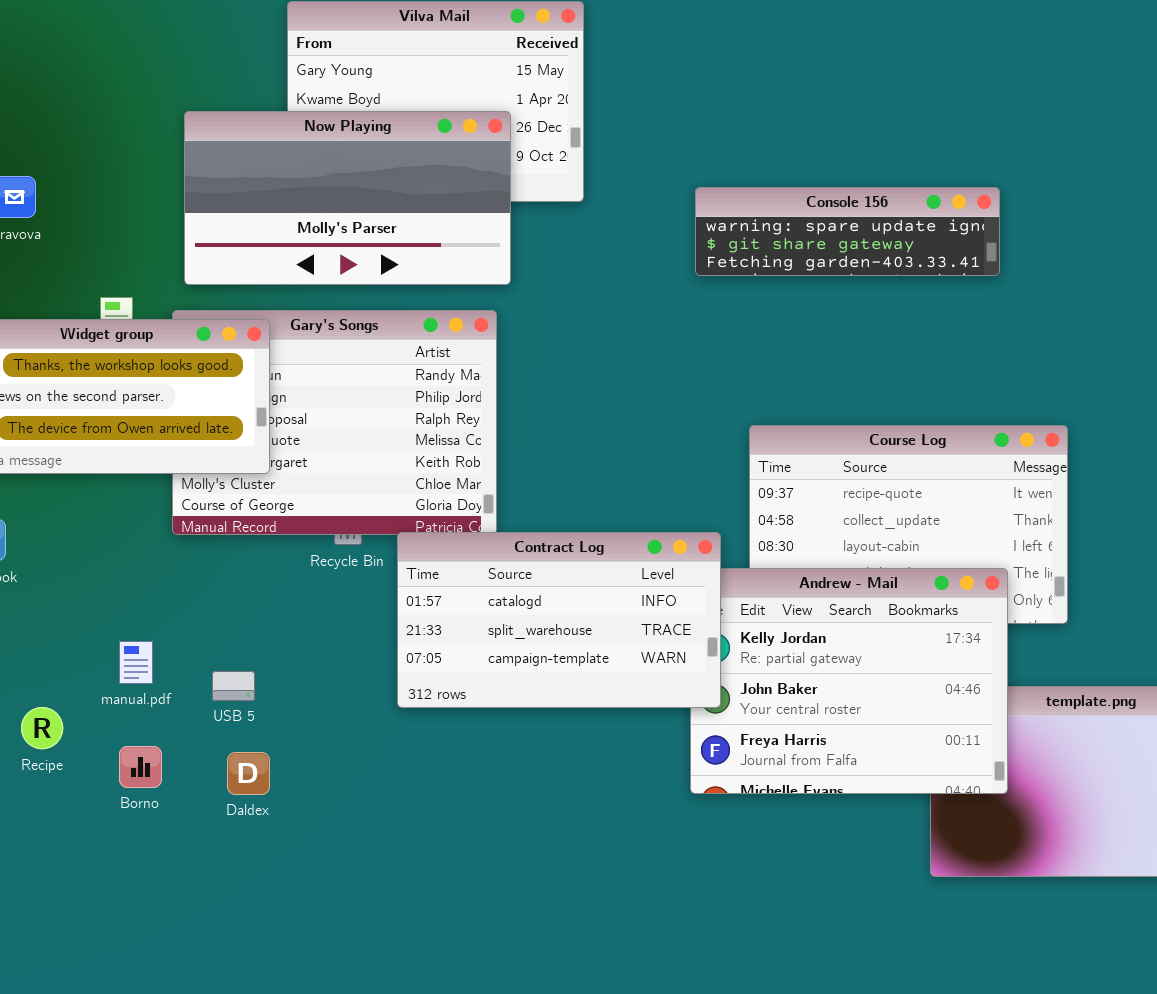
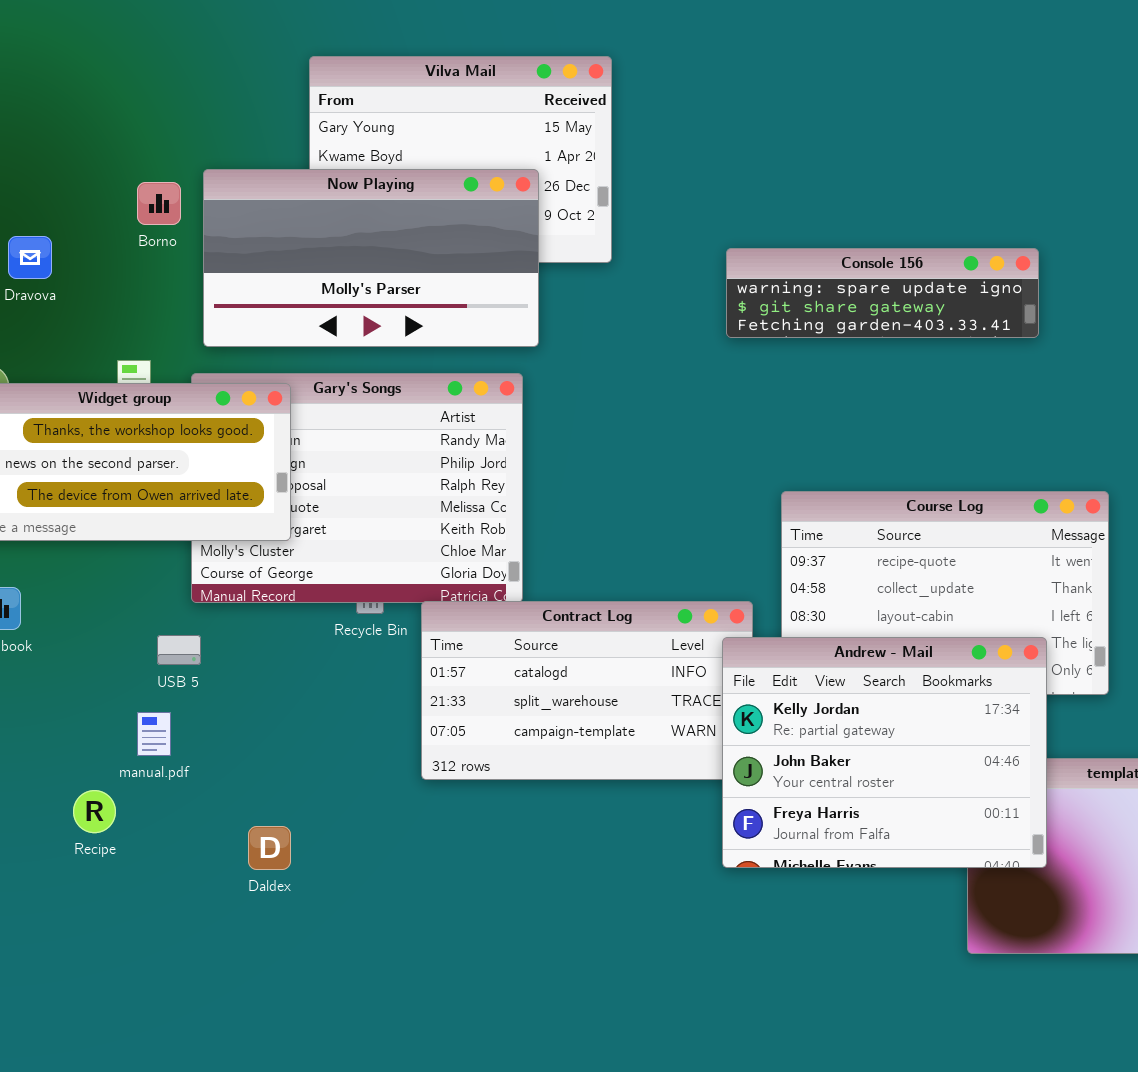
Andrew - Mail: [690,568,1008,794] -> [722,637,1047,868], raised
USB 5: [212,671,255,701] -> [157,635,201,665], moved
Recipe: [21,707,63,749] -> [73,790,116,833], moved
Borno: [119,746,162,788] -> [137,182,181,225], moved

